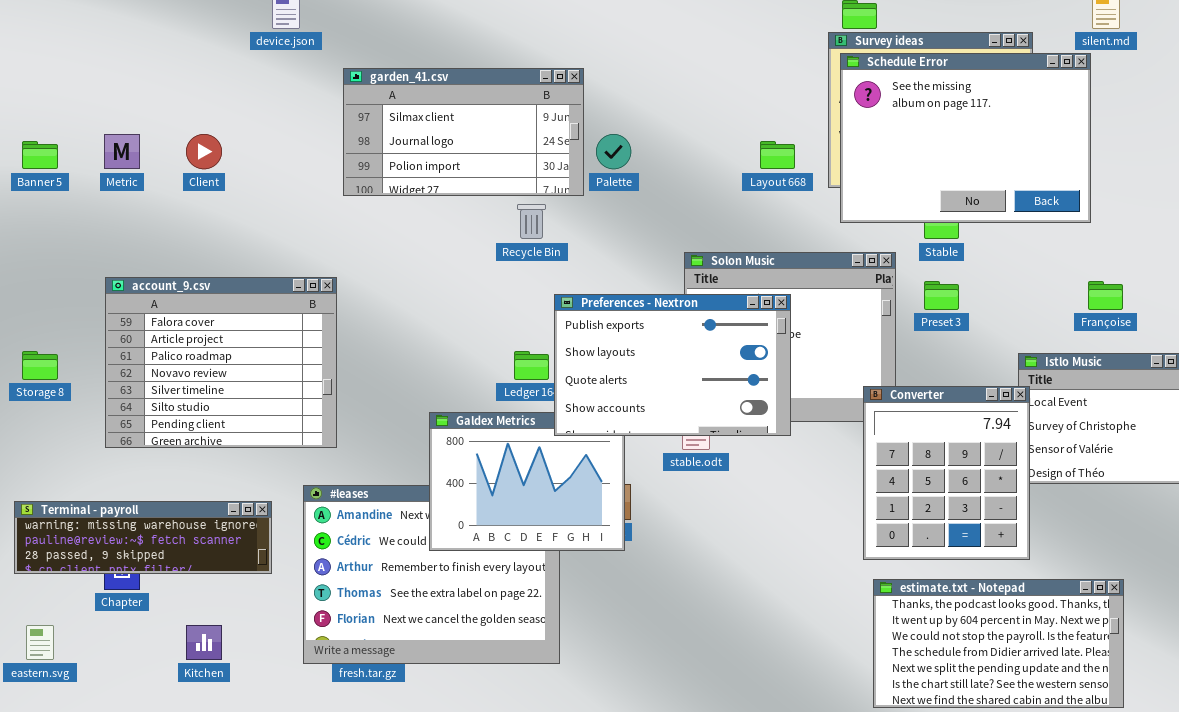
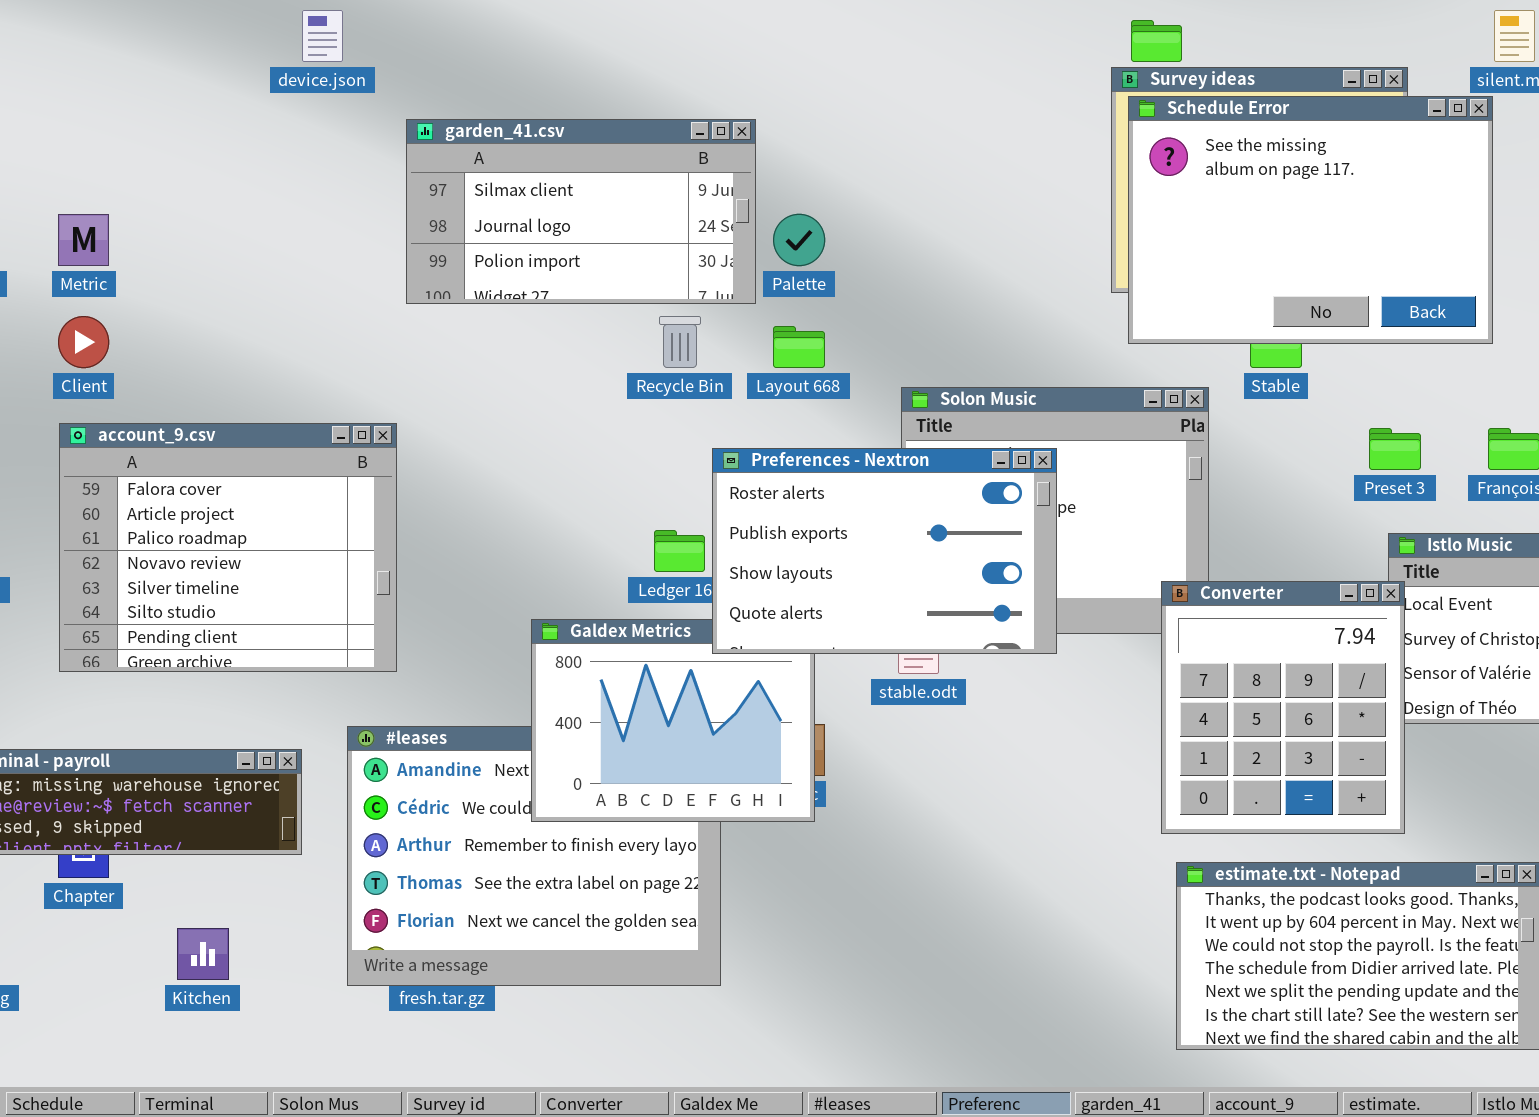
Client: [186,134,222,169] -> [58,316,109,368], moved
Layout 668: [760,141,795,169] -> [773,326,825,368], moved
Preset 3: [924,281,959,310] -> [1369,428,1421,470], moved
Preferences - Nextron: [554,294,791,436] -> [712,448,1057,654], scrolled up 1 row

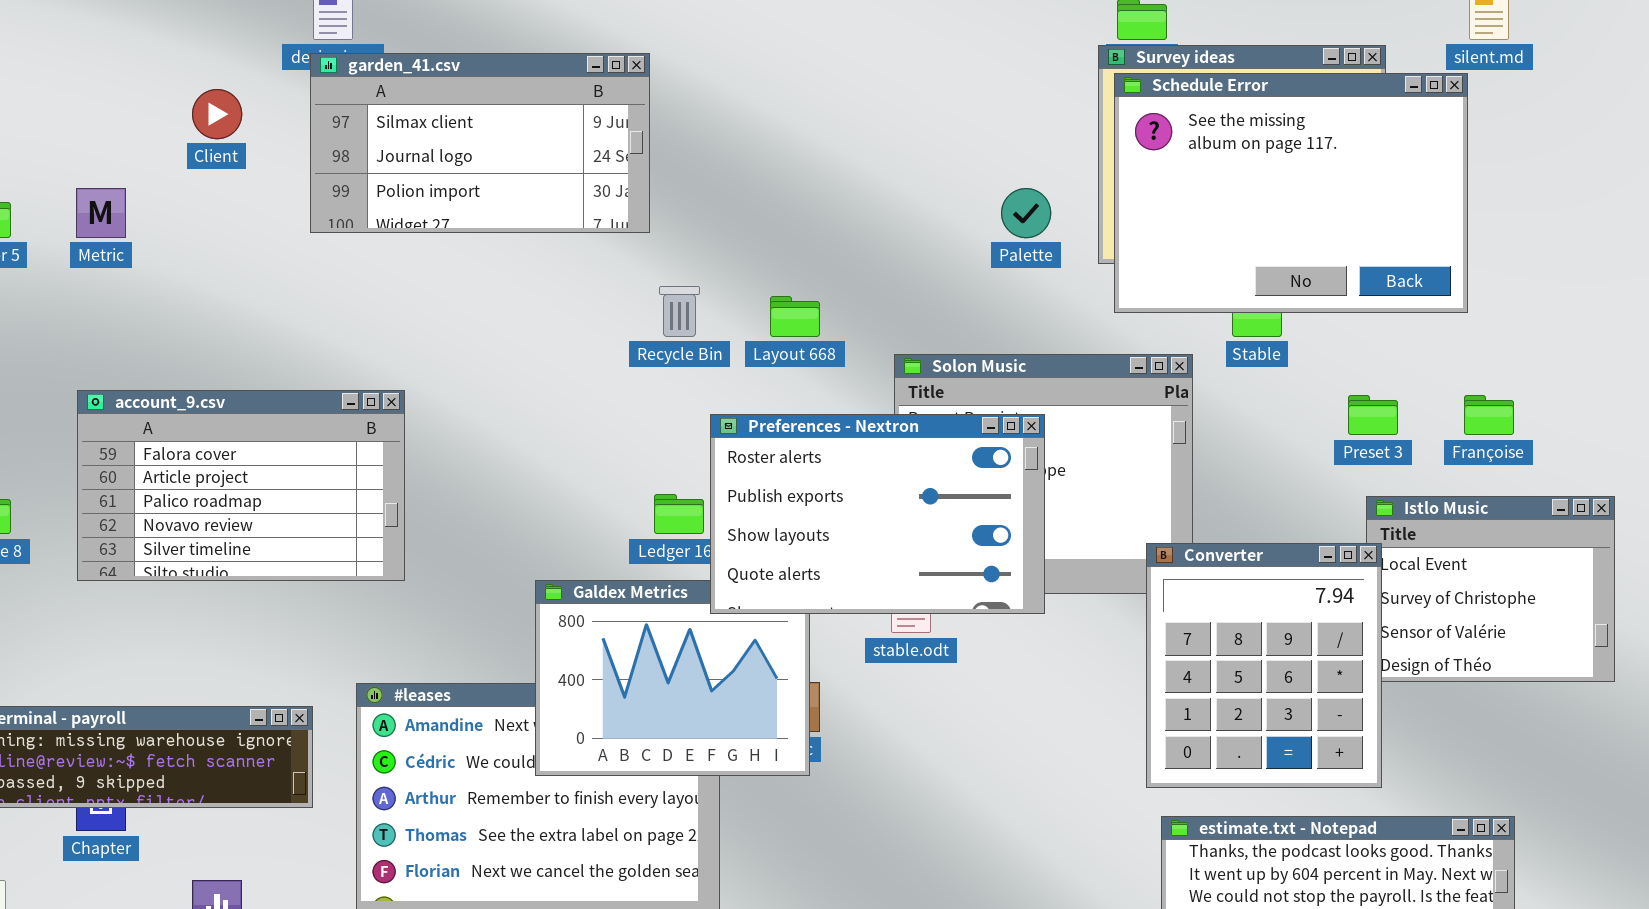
garden_41.csv: [406,119,756,304] -> [310,53,650,233], moved
Palette: [773,214,825,266] -> [1001,188,1051,238], moved
Client: [58,316,109,368] -> [192,89,242,139], moved
account_9.csv: [59,423,397,672] -> [77,390,405,581], resized

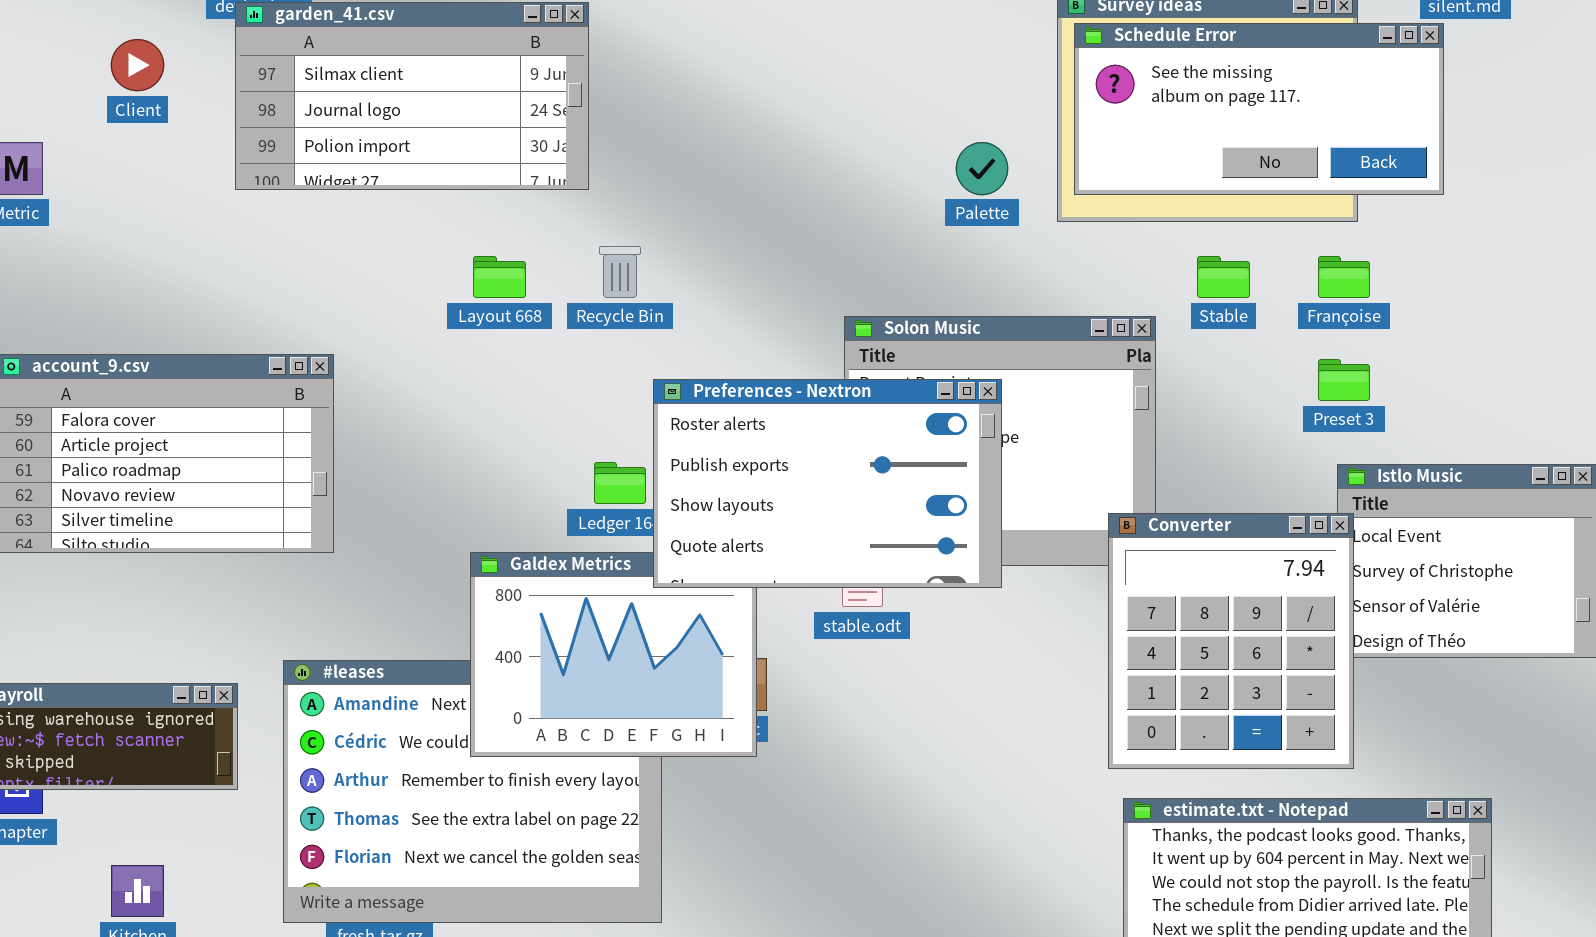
Schedule Error: [1114,73,1468,313] -> [1074,23,1444,195], resized
Layout 668: [770,296,820,337] -> [473,256,526,298], moved
Françoise: [1464,395,1514,435] -> [1318,256,1370,298], moved

